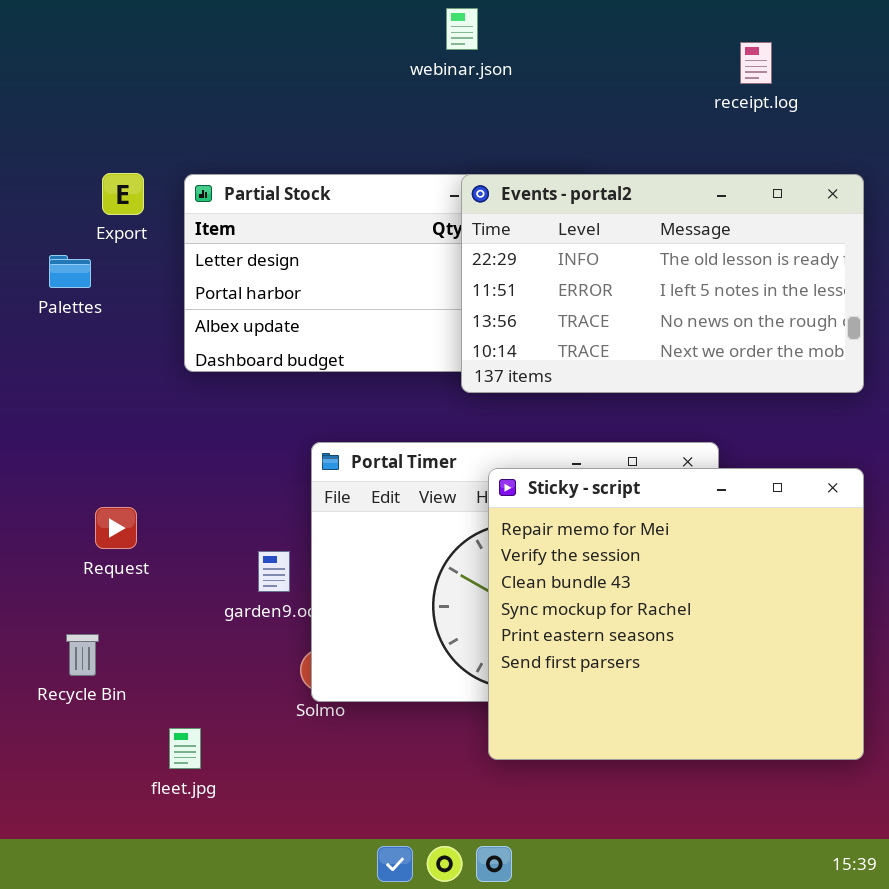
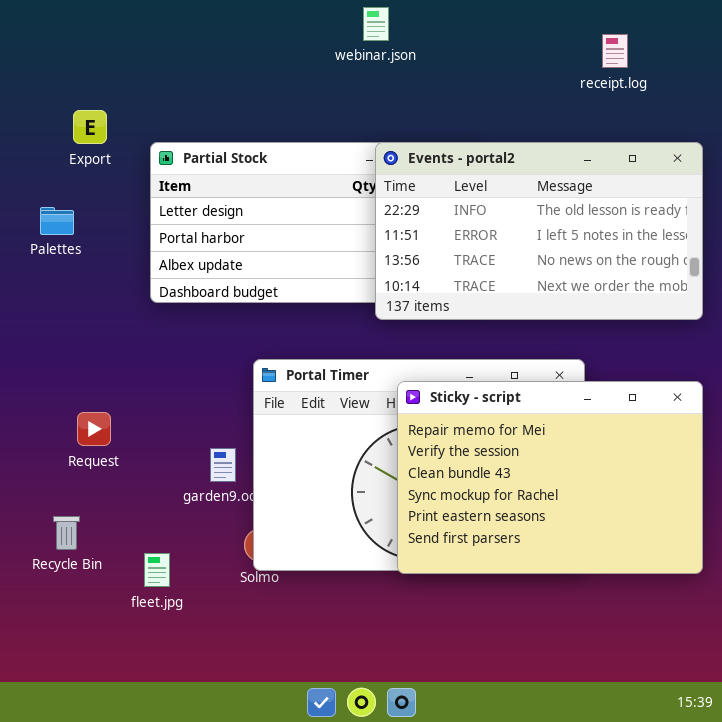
Export: [102,173,144,215] -> [73,110,107,144], moved
Sticky - script: [488,468,864,760] -> [397,381,703,574], resized
fleet.jpg: [169,728,201,769] -> [144,553,170,587], moved

